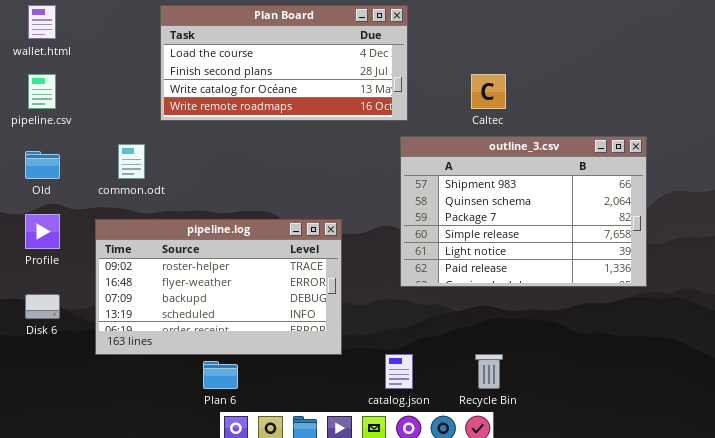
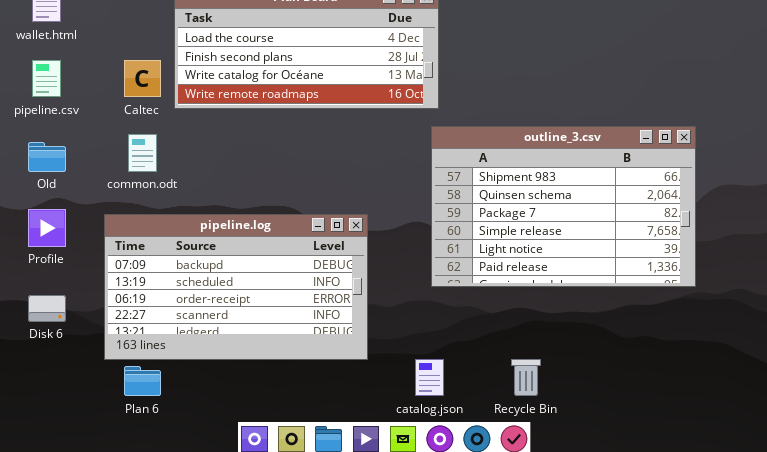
Caltec: [471,74,506,109] -> [124,60,161,97], moved
pipeline.log: [95,219,342,355] -> [104,214,368,360], scrolled down 2 rows
Plan 6: [203,361,238,389] -> [124,366,161,396], moved

